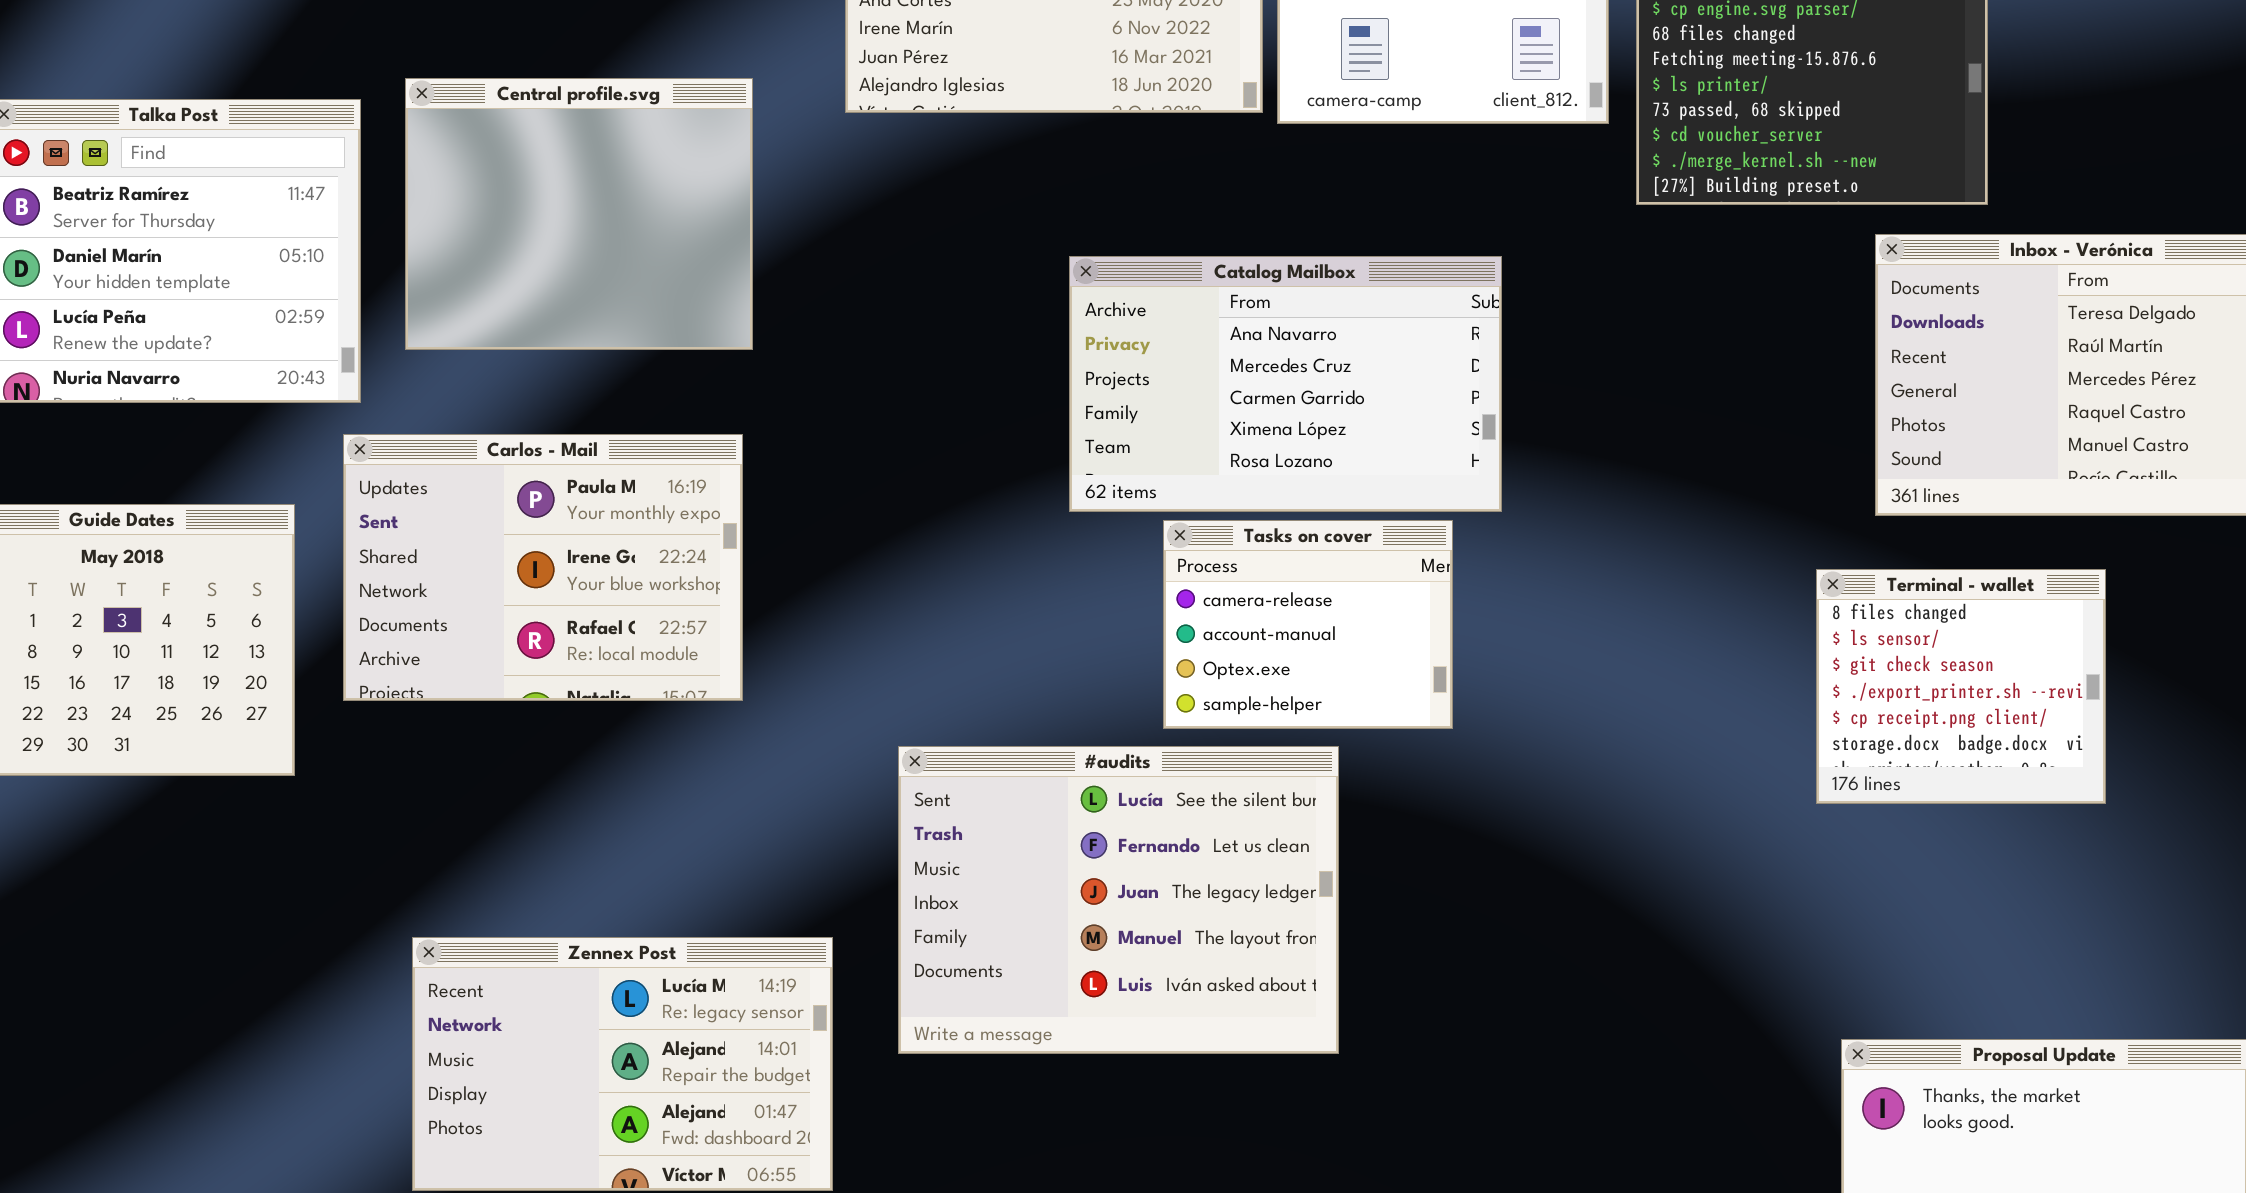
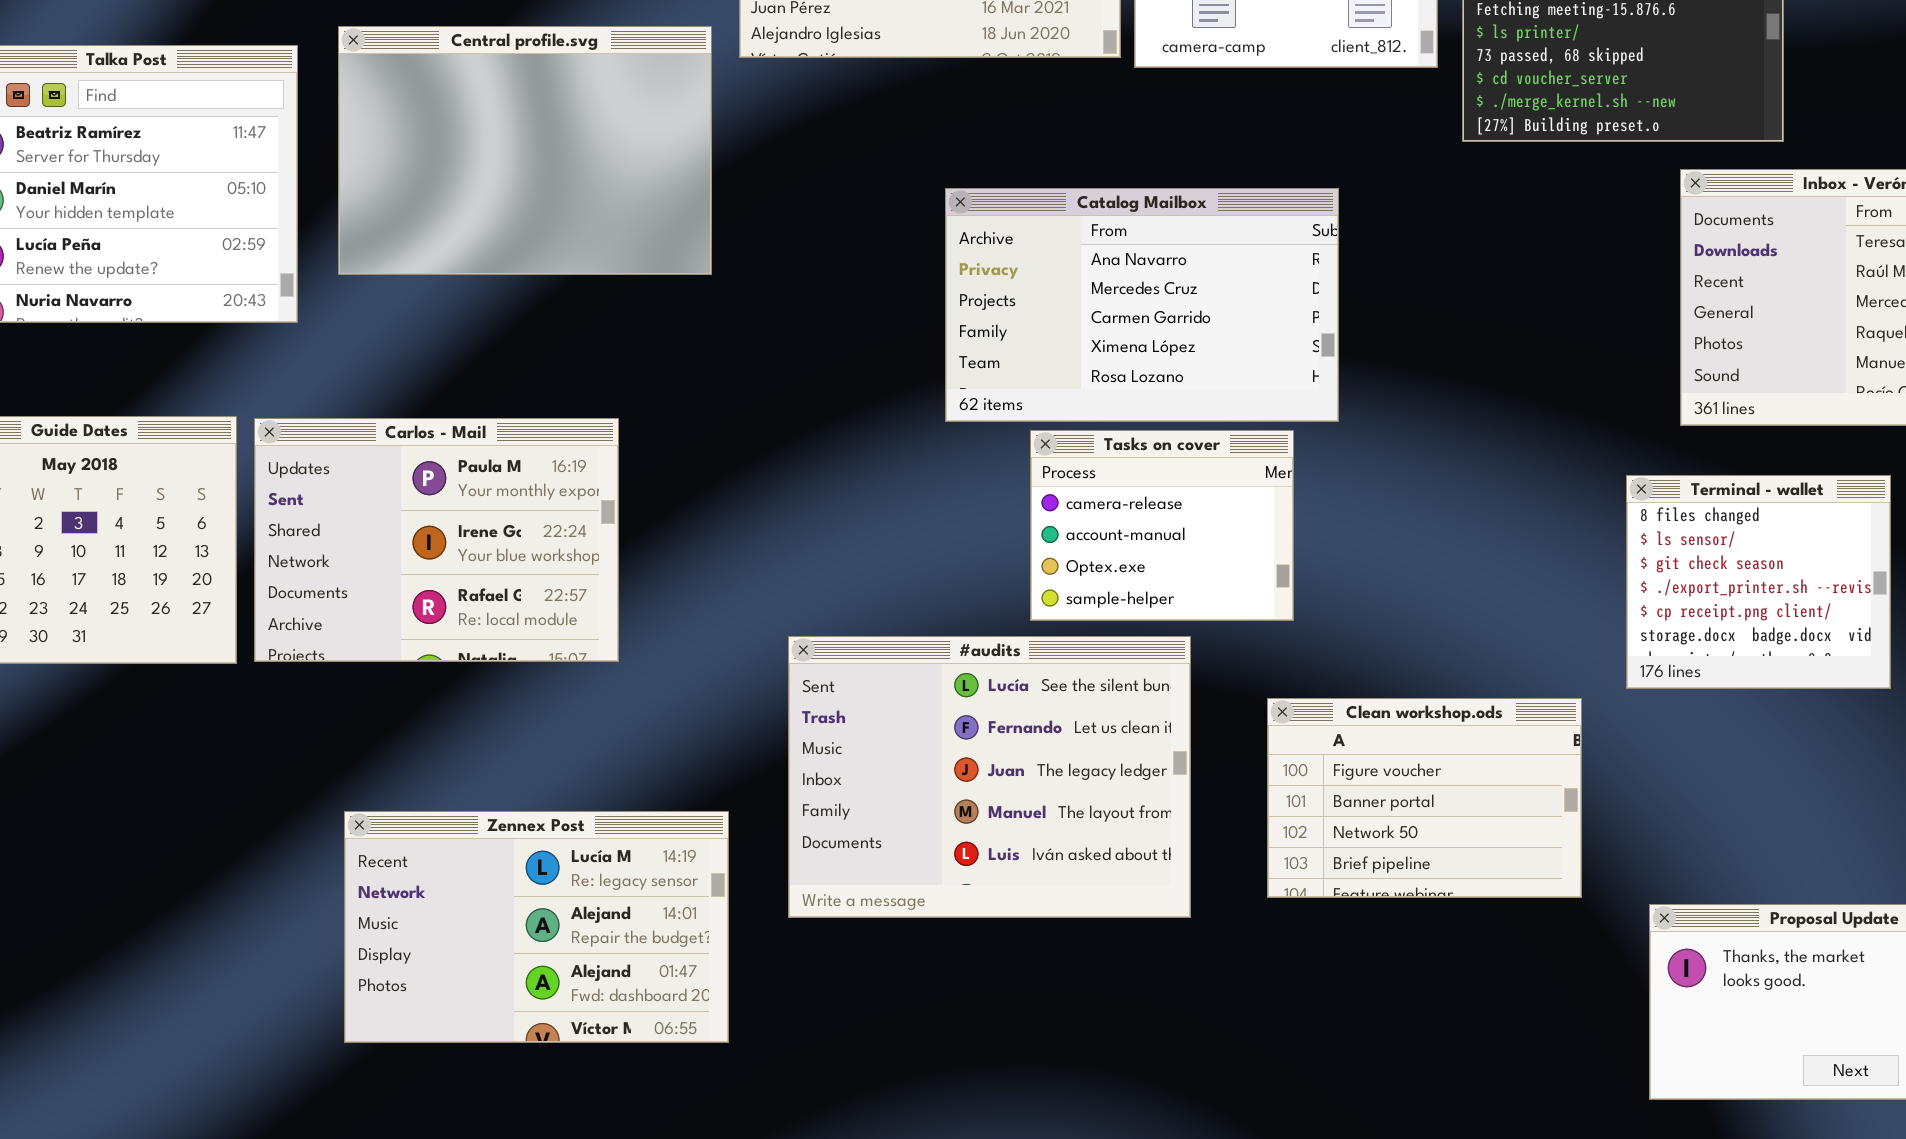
Central profile.svg: [405,78,753,350] -> [338,26,712,275], resized
Carlos - Mail: [343,434,743,701] -> [254,418,619,662], moved
Clean workshop.ods: none -> [1267,698,1582,898], opened

